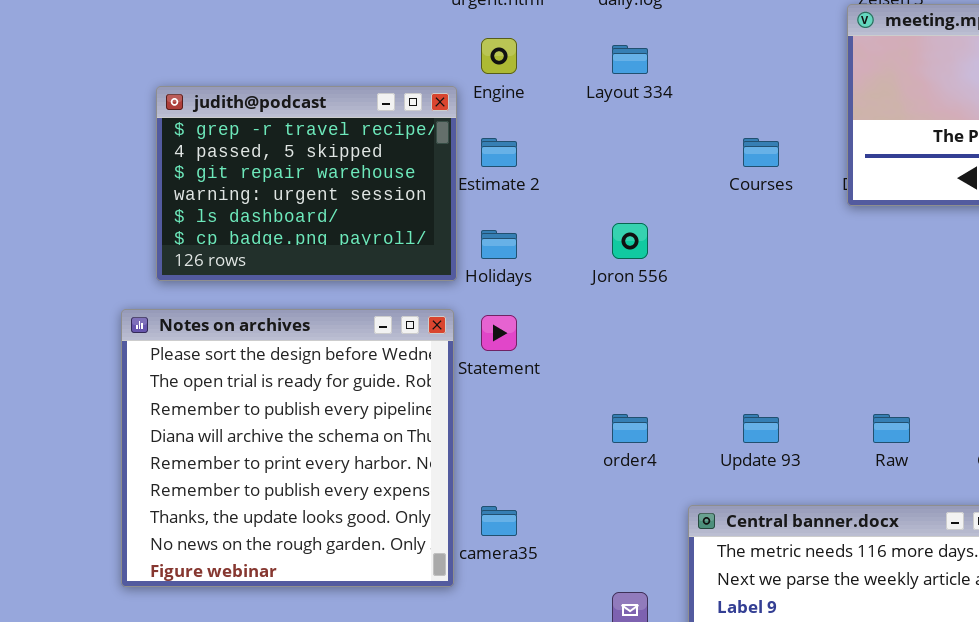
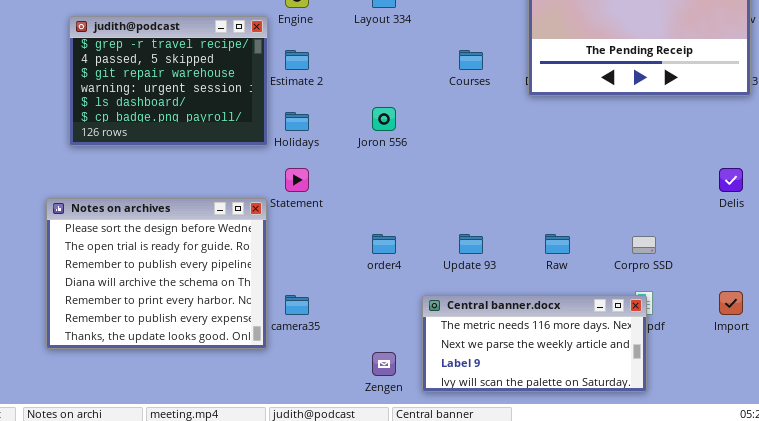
Notes on archives: [121,309,454,587] -> [46,198,267,349], resized

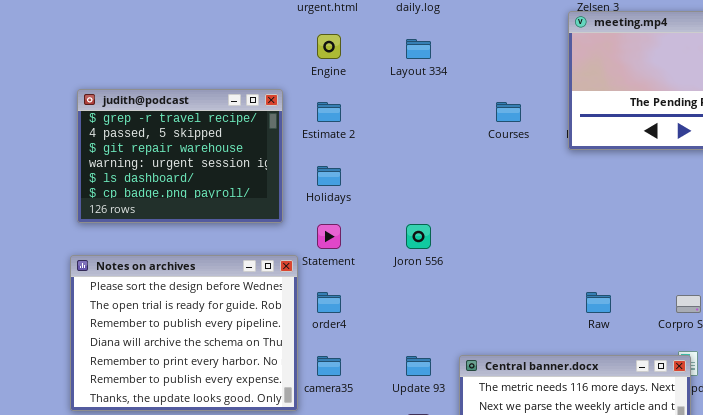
judith@podcast: [69,16,268,146] -> [77,89,283,223], moved
Joron 556: [372,107,396,131] -> [406,224,431,249], moved
order4: [372,234,396,254] -> [317,292,341,313], moved
Update 93: [459,234,483,254] -> [406,356,431,376], moved

